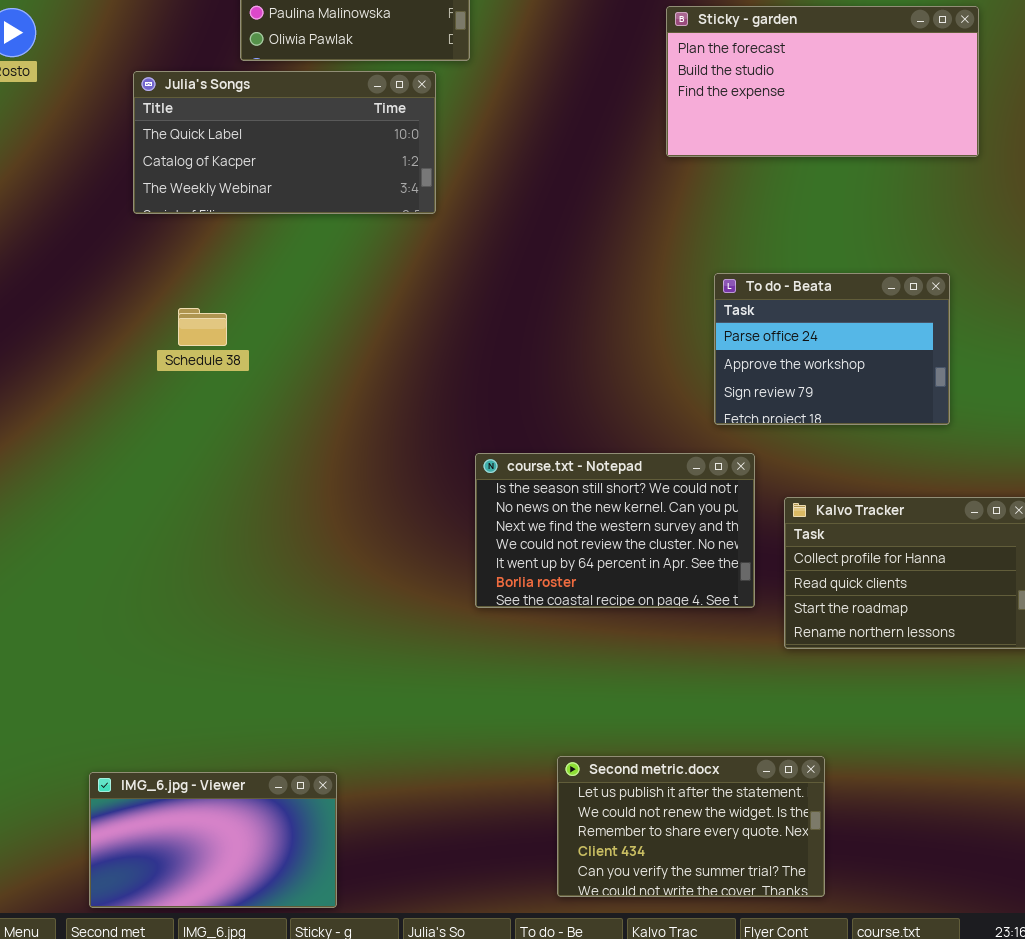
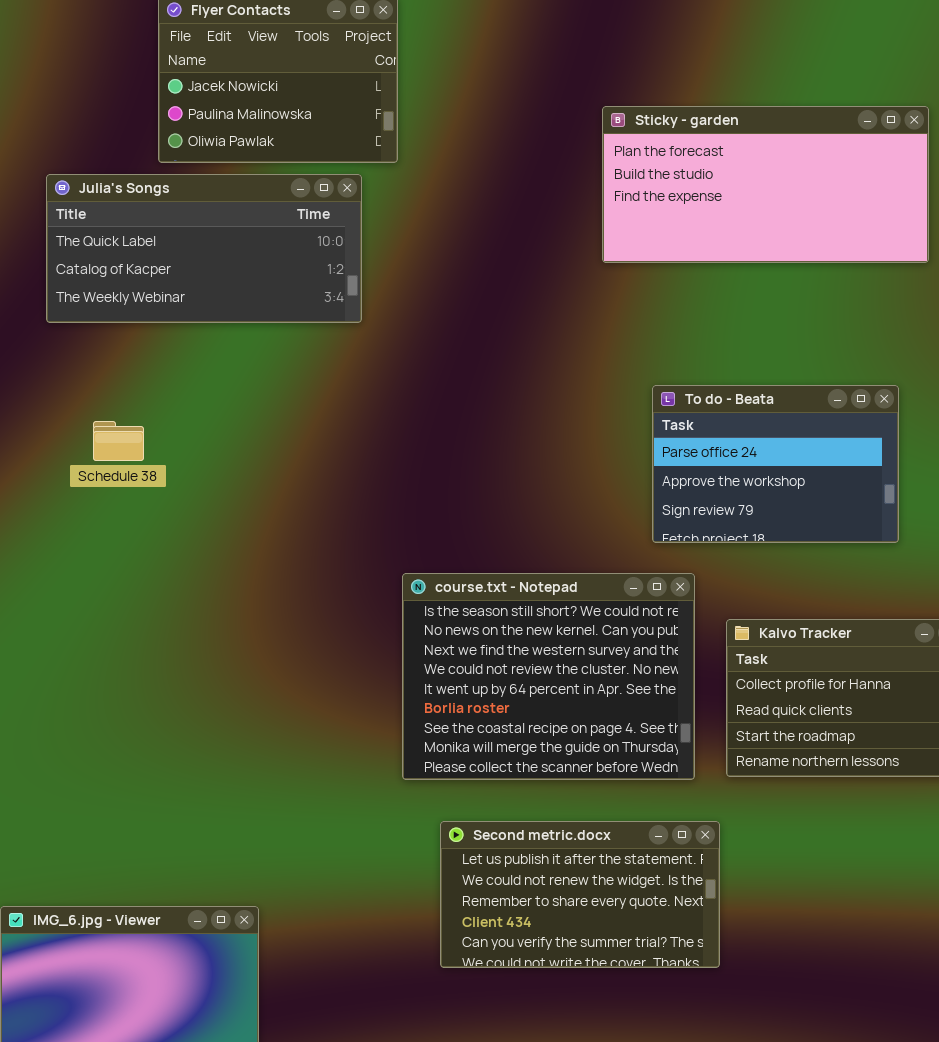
course.txt - Notepad: [475,453,755,608] -> [402,573,695,780], resized
Second metric.docx: [557,756,825,897] -> [440,821,720,968], moved

